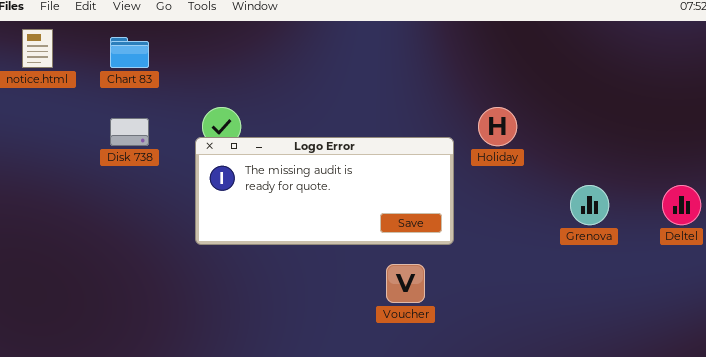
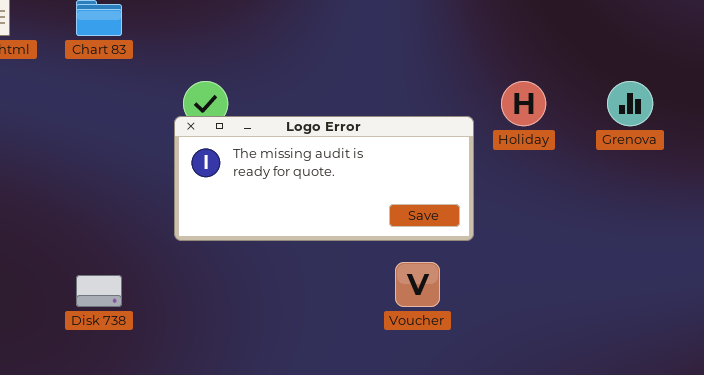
Disk 738: [110,118,149,146] -> [76,275,122,307], moved
Grenova: [570,185,609,225] -> [607,81,653,126], moved

